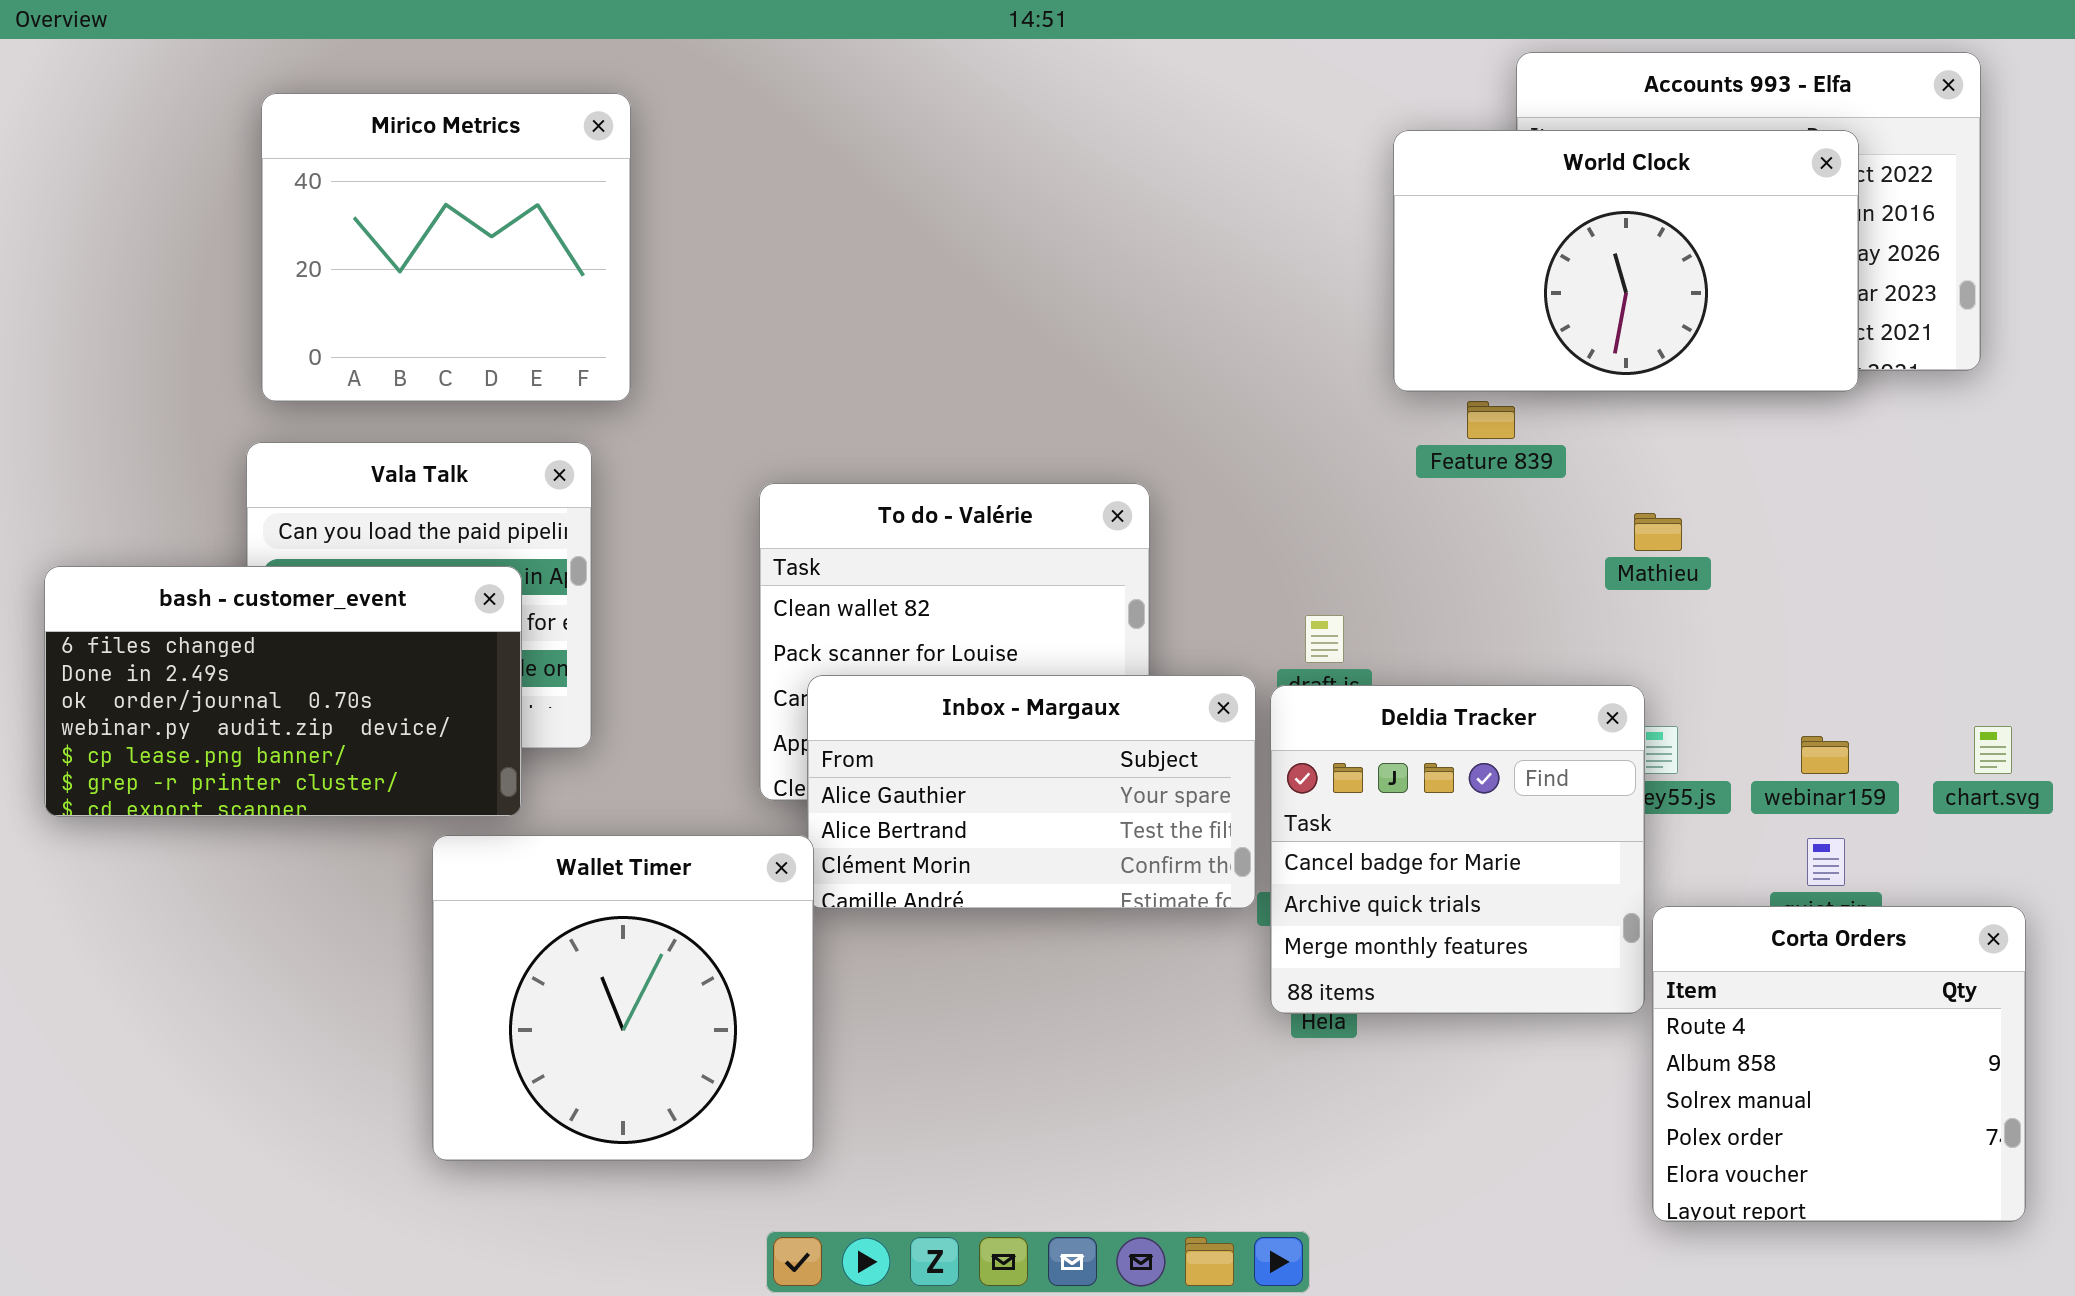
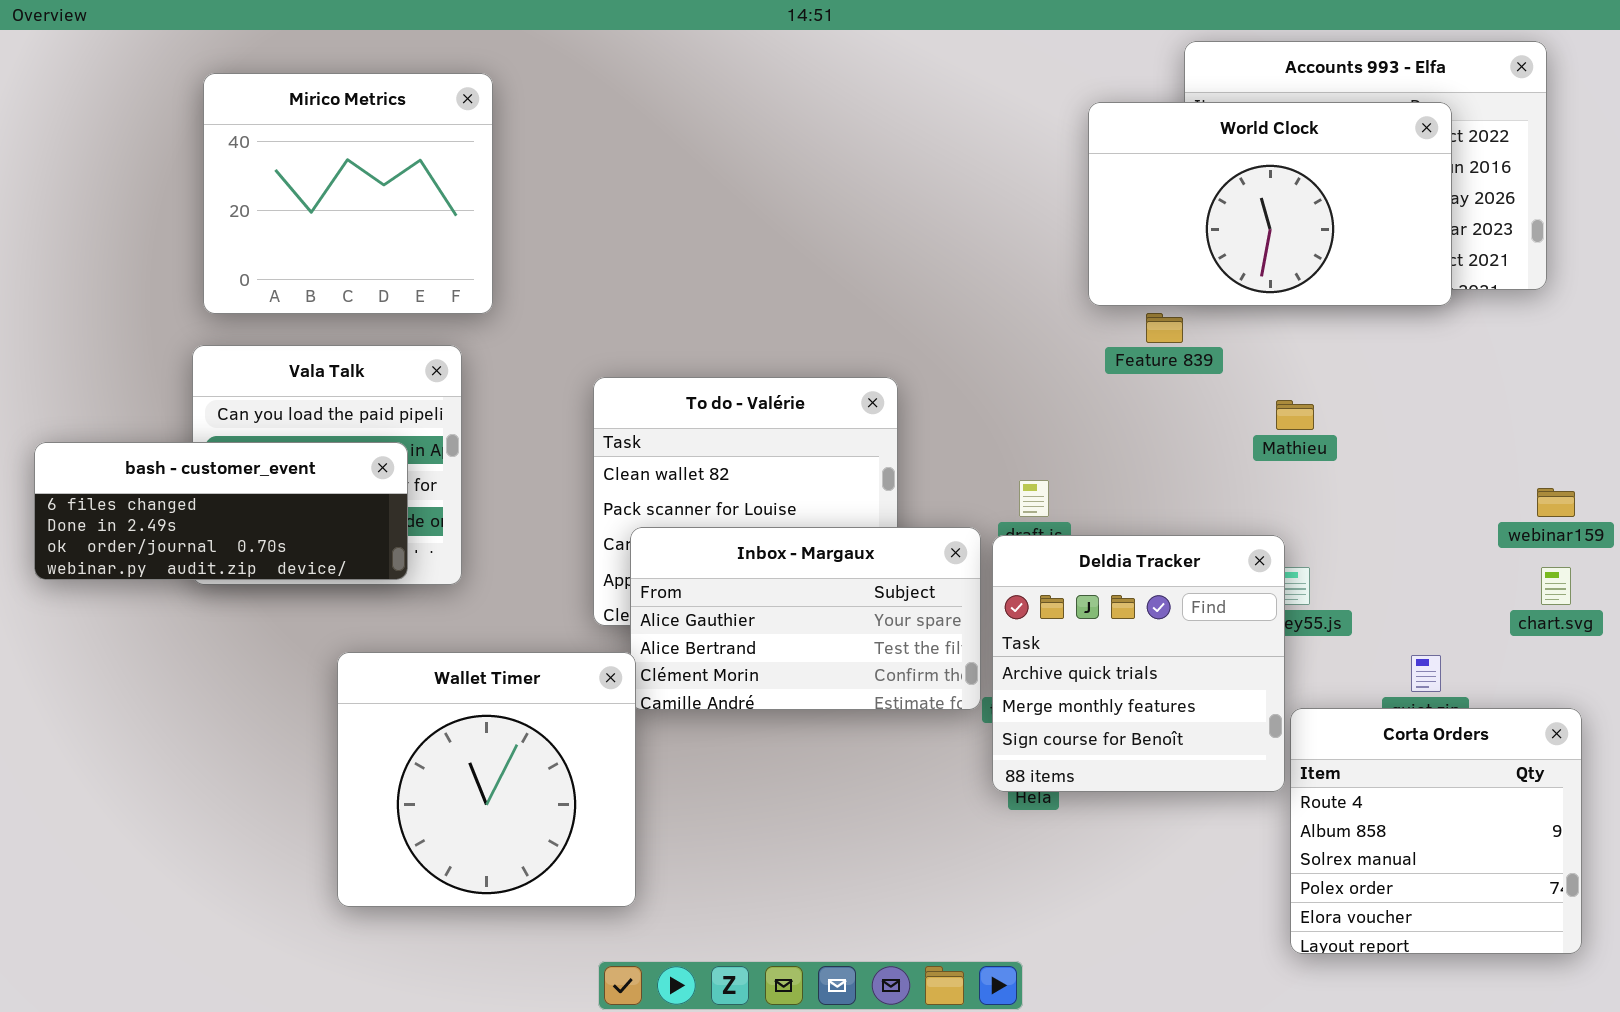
bash - customer_event: [44,566,522,817] -> [34,442,408,580], resized
Deldia Tracker: [1270,685,1645,1014] -> [992,535,1285,792], scrolled down 1 row
webinar159: [1801,736,1849,774] -> [1537,488,1575,517], moved

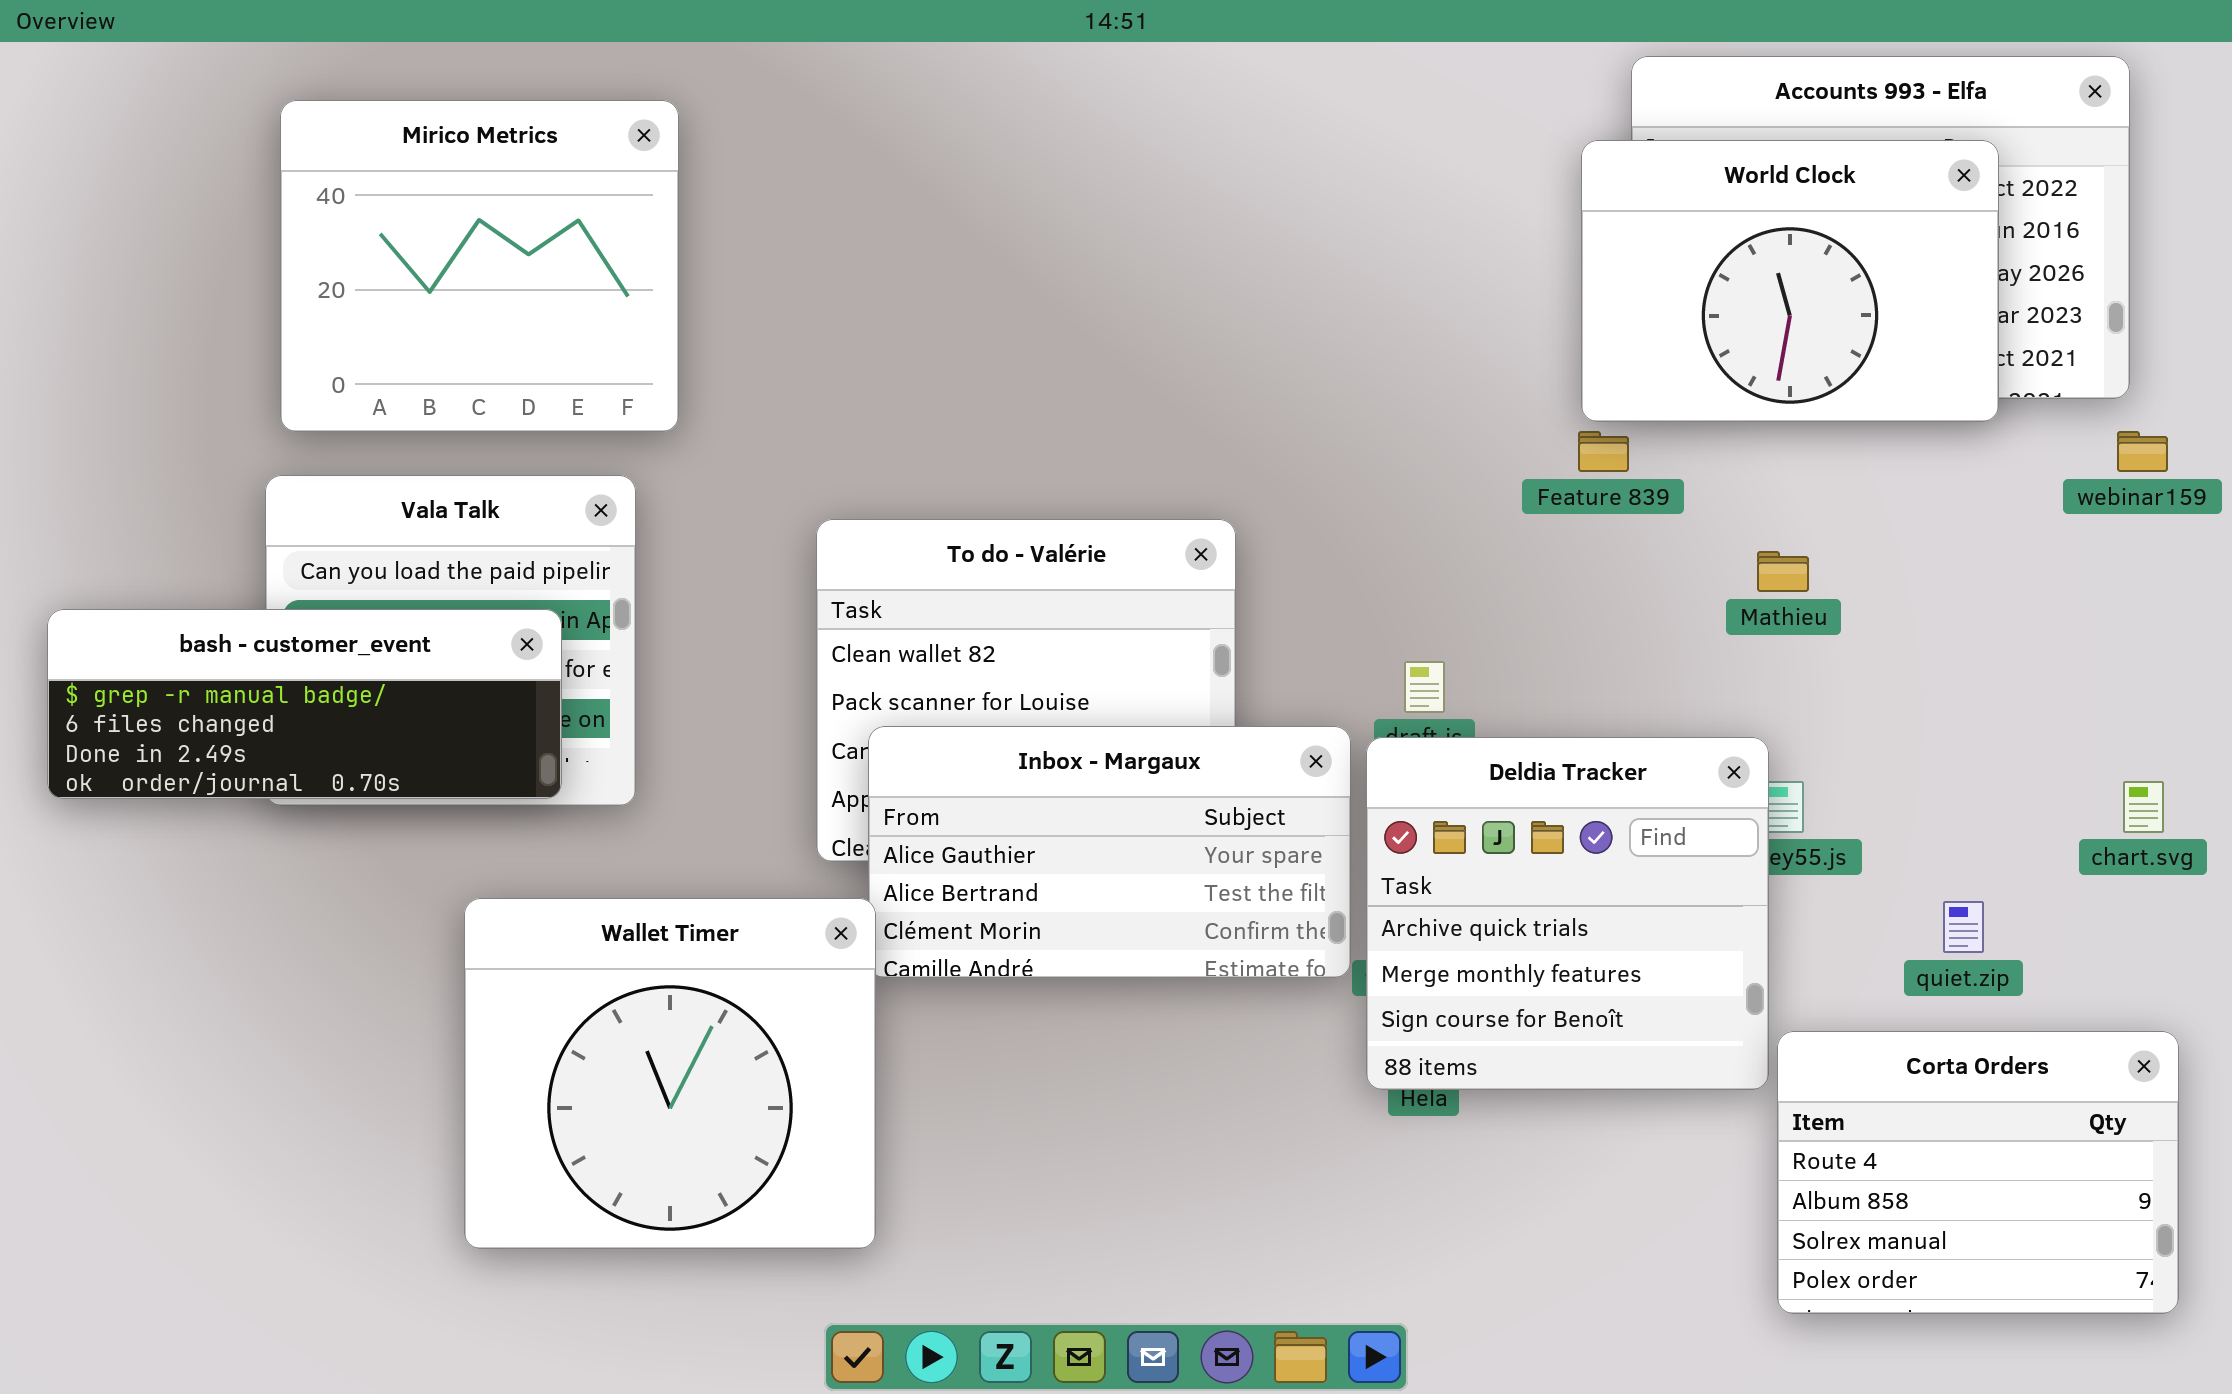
World Clock: [1088,102,1452,306] -> [1581,140,1999,422], resized
bash - customer_event: [34,442,408,580] -> [47,609,562,799], scrolled up 1 row
webinar159: [1537,488,1575,517] -> [2117,431,2168,472], moved
Corta Orders: [1290,708,1582,954] -> [1777,1031,2179,1314], resized

